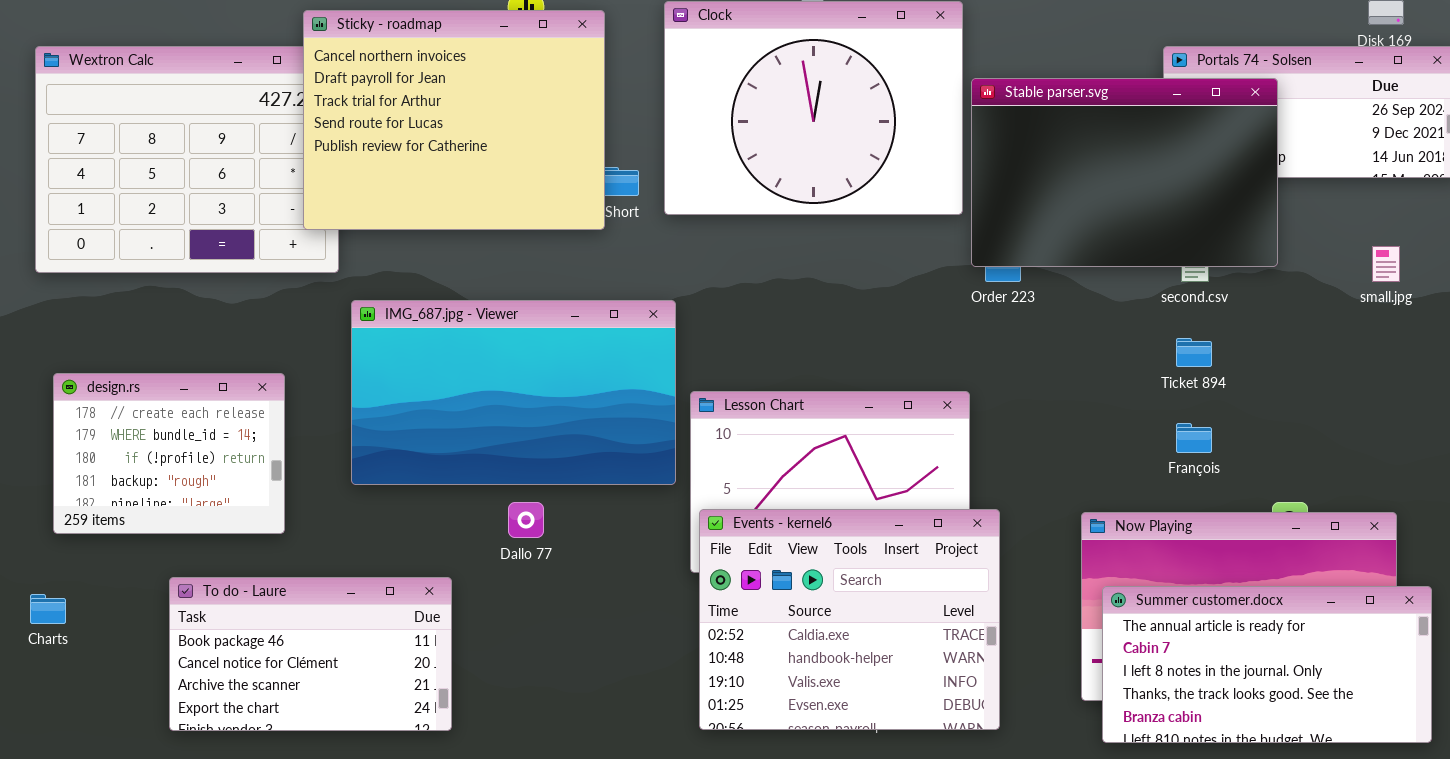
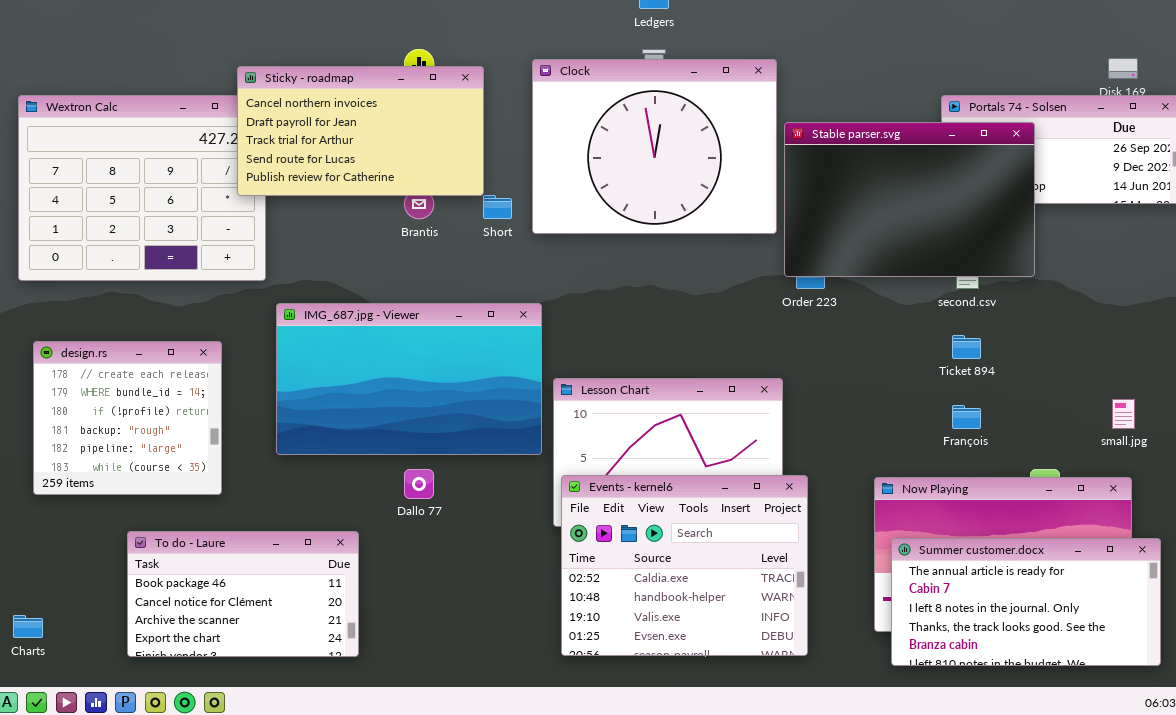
Sticky - roadmap: [303,10,605,230] -> [237,66,484,196], resized
small.jpg: [1372,246,1400,282] -> [1112,399,1135,429], moved
design.rs: [53,373,285,534] -> [33,341,222,495], resized
Charts: [30,594,66,624] -> [13,615,43,638], moved

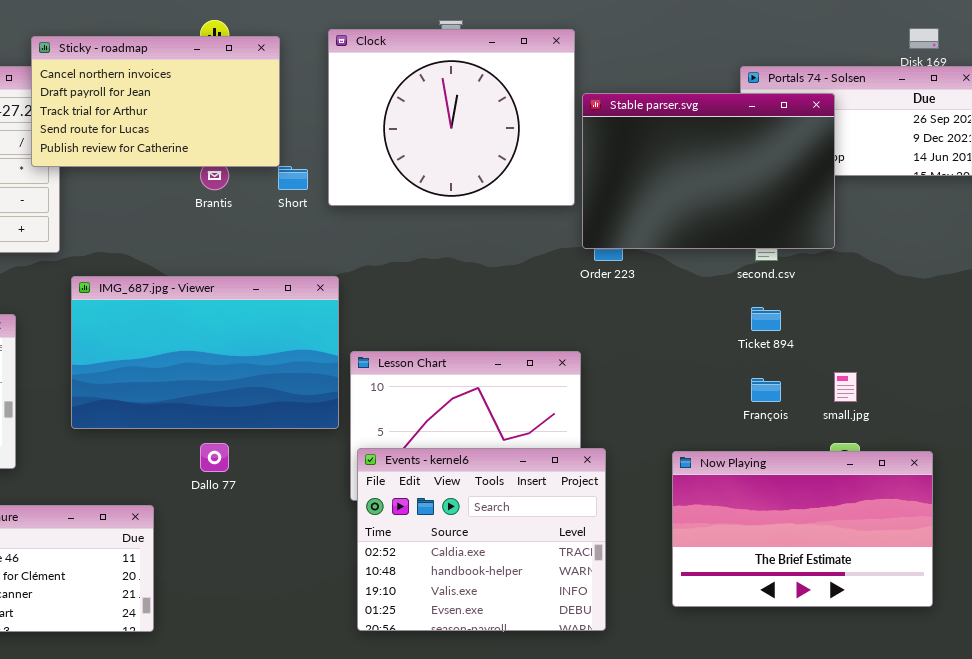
small.jpg: [1112,399,1135,429] -> [834,372,857,402], moved
Summer customer.docx: [891,538,1161,666] -> none, closed

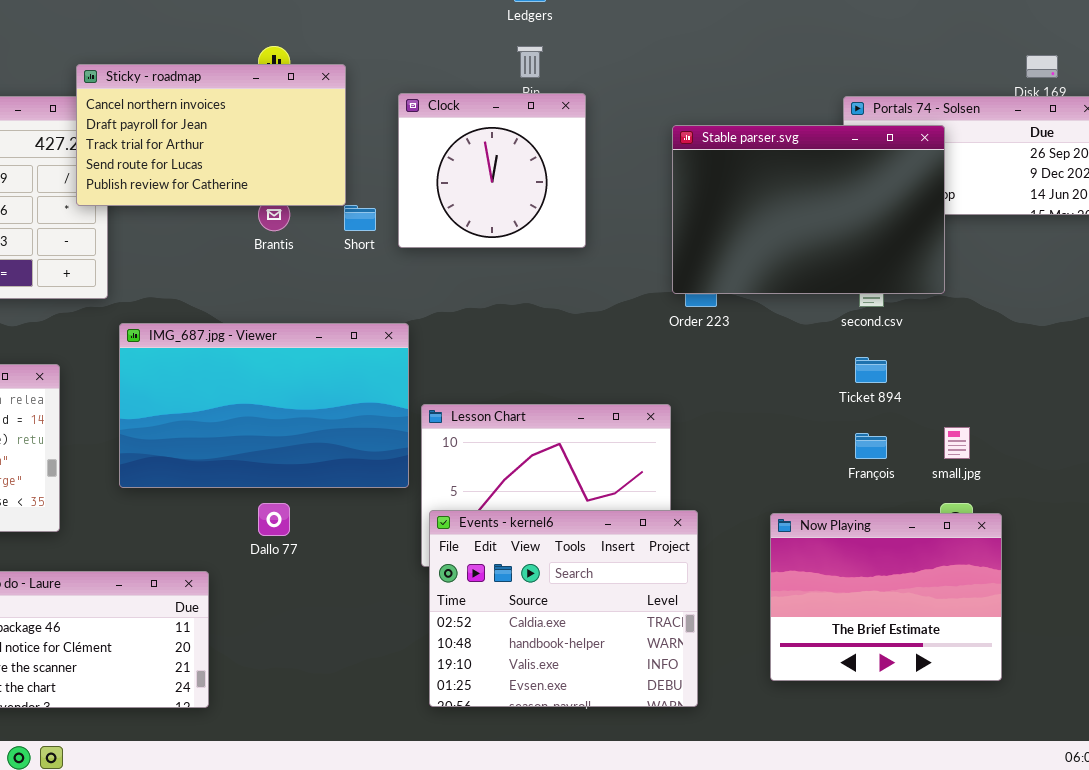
Clock: [328,29,575,206] -> [398,93,586,248], resized
Now Playing: [672,451,933,607] -> [770,513,1002,681], resized

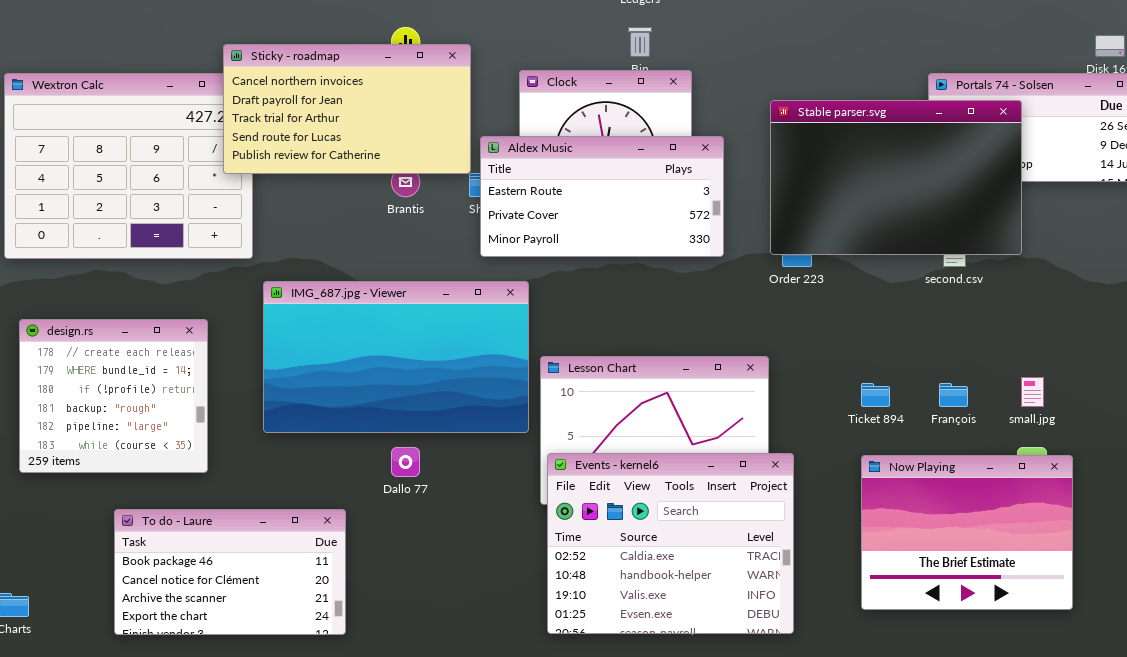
Aldex Music: none -> [480,136,724,257], opened
Ticket 894: [855,357,887,383] -> [861,383,890,407], moved

